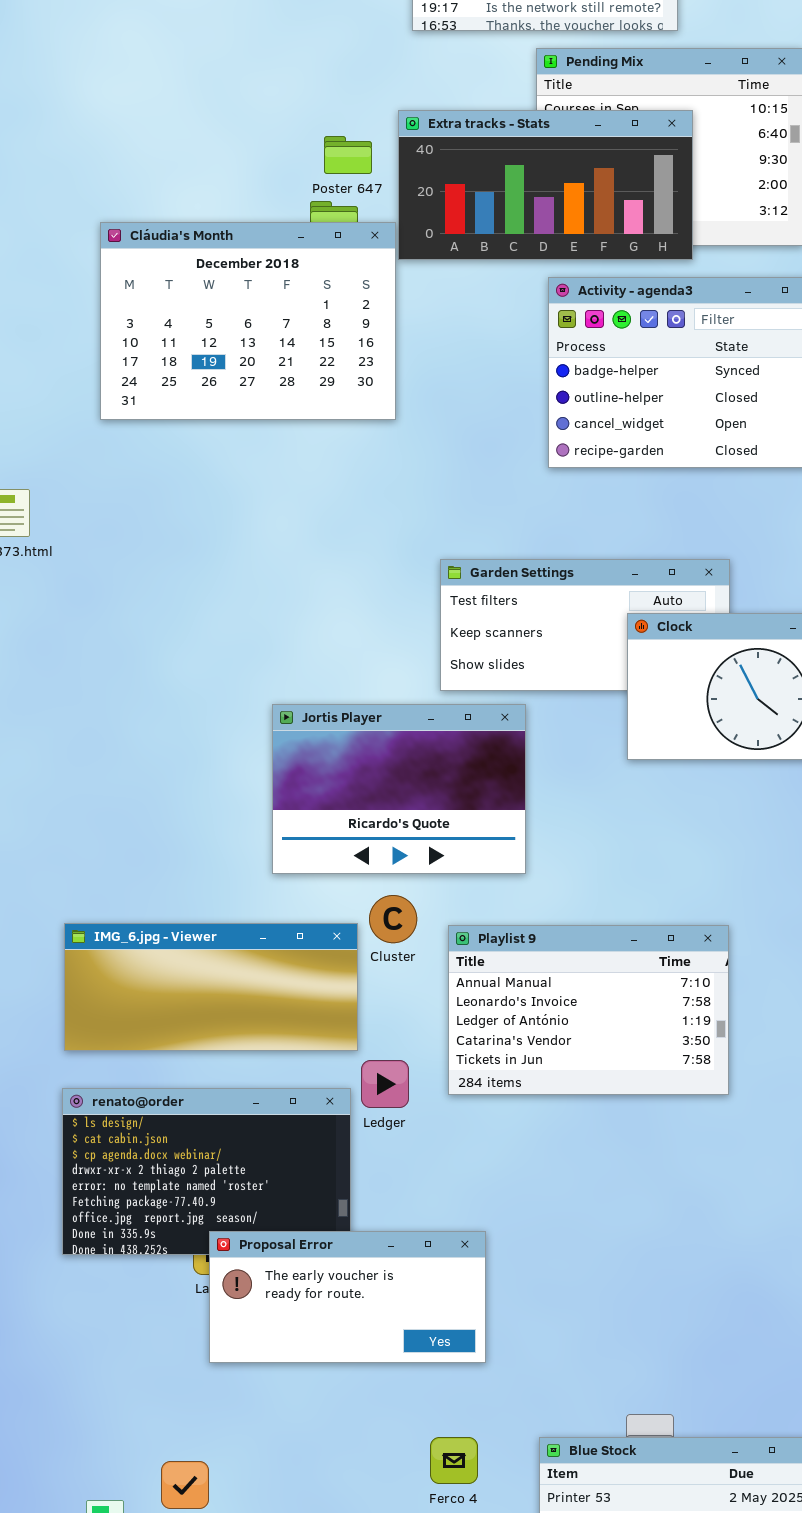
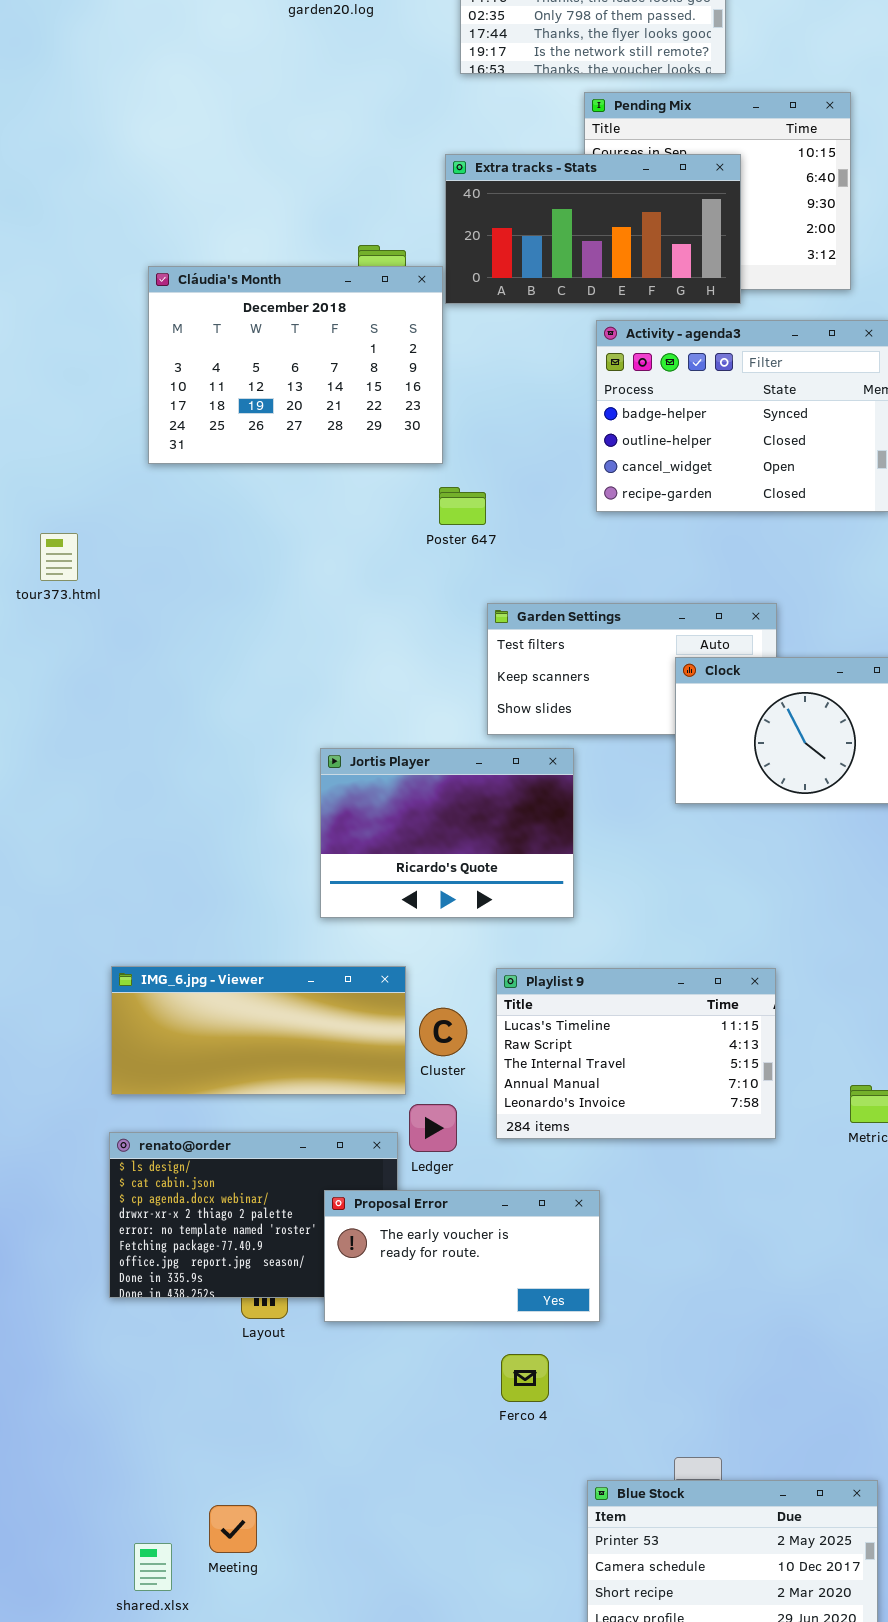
Poster 647: [324,136,372,174] -> [439,487,486,525], moved
Cluster: [369,895,417,943] -> [419,1008,467,1056], moved
Playlist 9: [448,925,729,1095] -> [496,968,776,1139], scrolled up 3 rows
Proposal Error: [209,1231,486,1363] -> [324,1190,600,1322], moved
Ferco 4: [430,1437,478,1484] -> [501,1354,549,1402], moved

